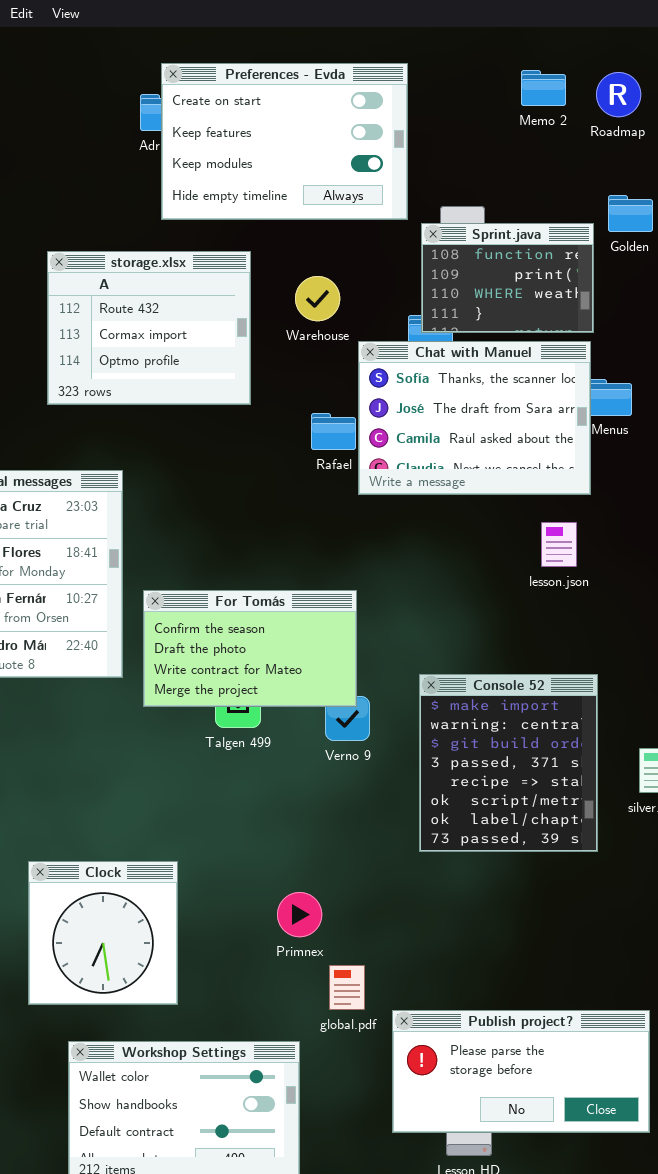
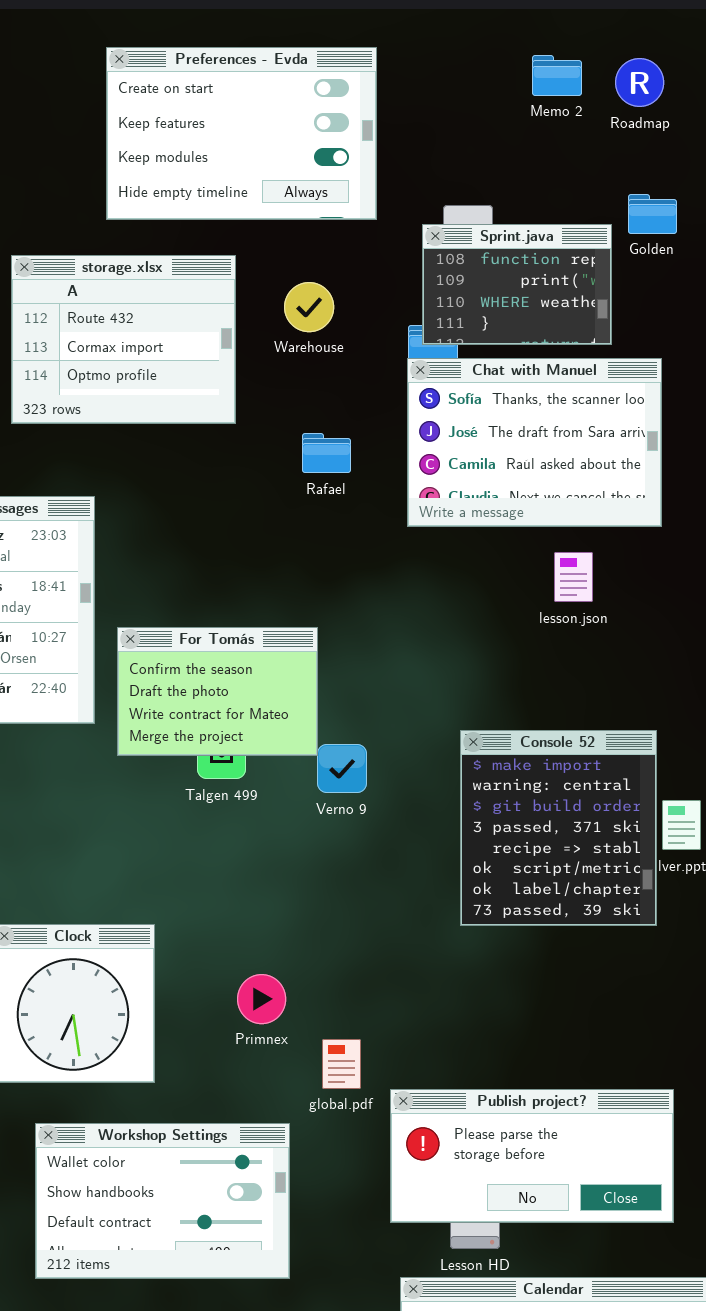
Preferences - Evda: [161,63,408,220] -> [106,47,377,220], moved
Chat with Manuel: [358,341,591,495] -> [407,358,662,527], moved
For Tomás: [143,590,357,707] -> [117,627,318,756], resized
Console 52: [419,674,598,852] -> [460,730,657,926], moved
Primnex: [277,892,322,937] -> [237,974,286,1024], moved

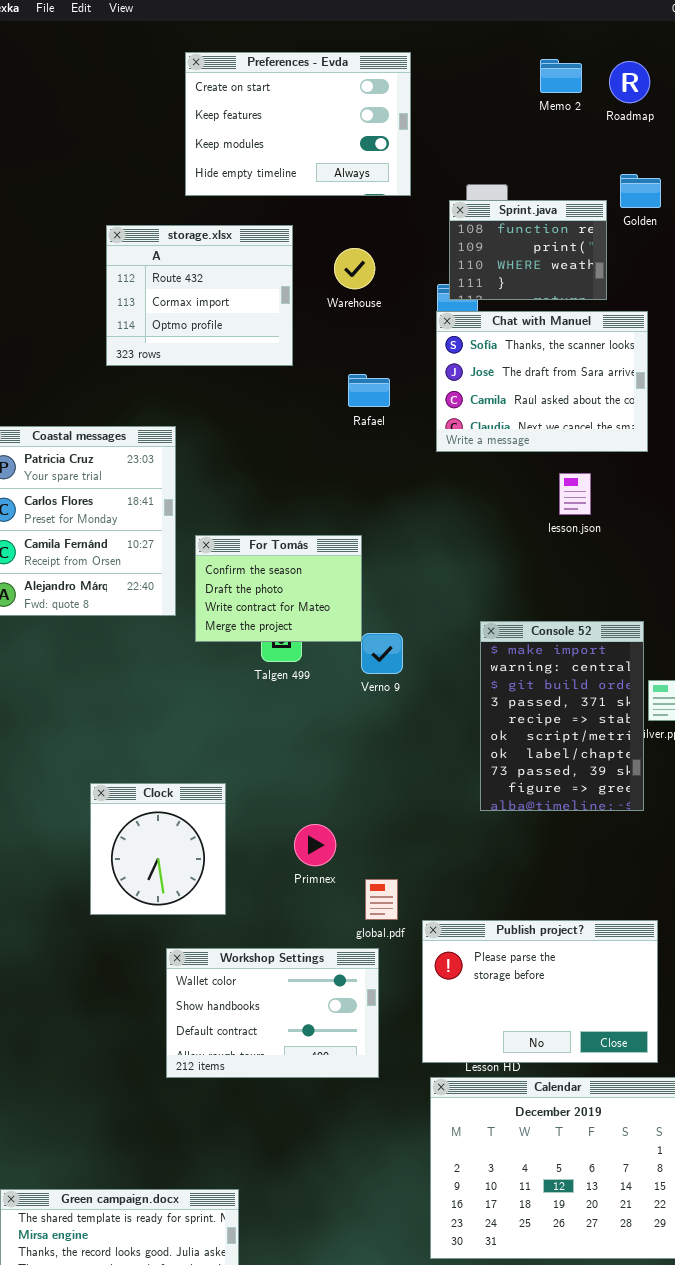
Console 52: [460,730,657,926] -> [480,621,644,811], resized
Publish project?: [390,1089,674,1223] -> [422,920,658,1063], resized
Workshop Settings: [35,1123,290,1279] -> [166,948,379,1078], moved

